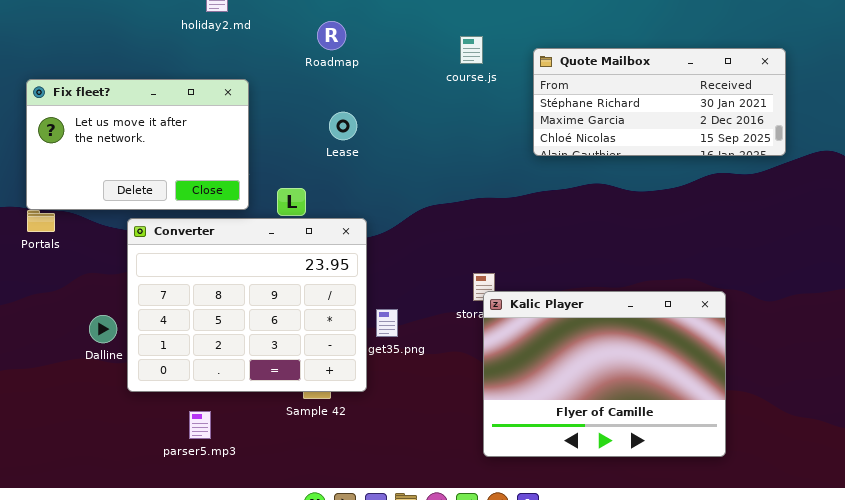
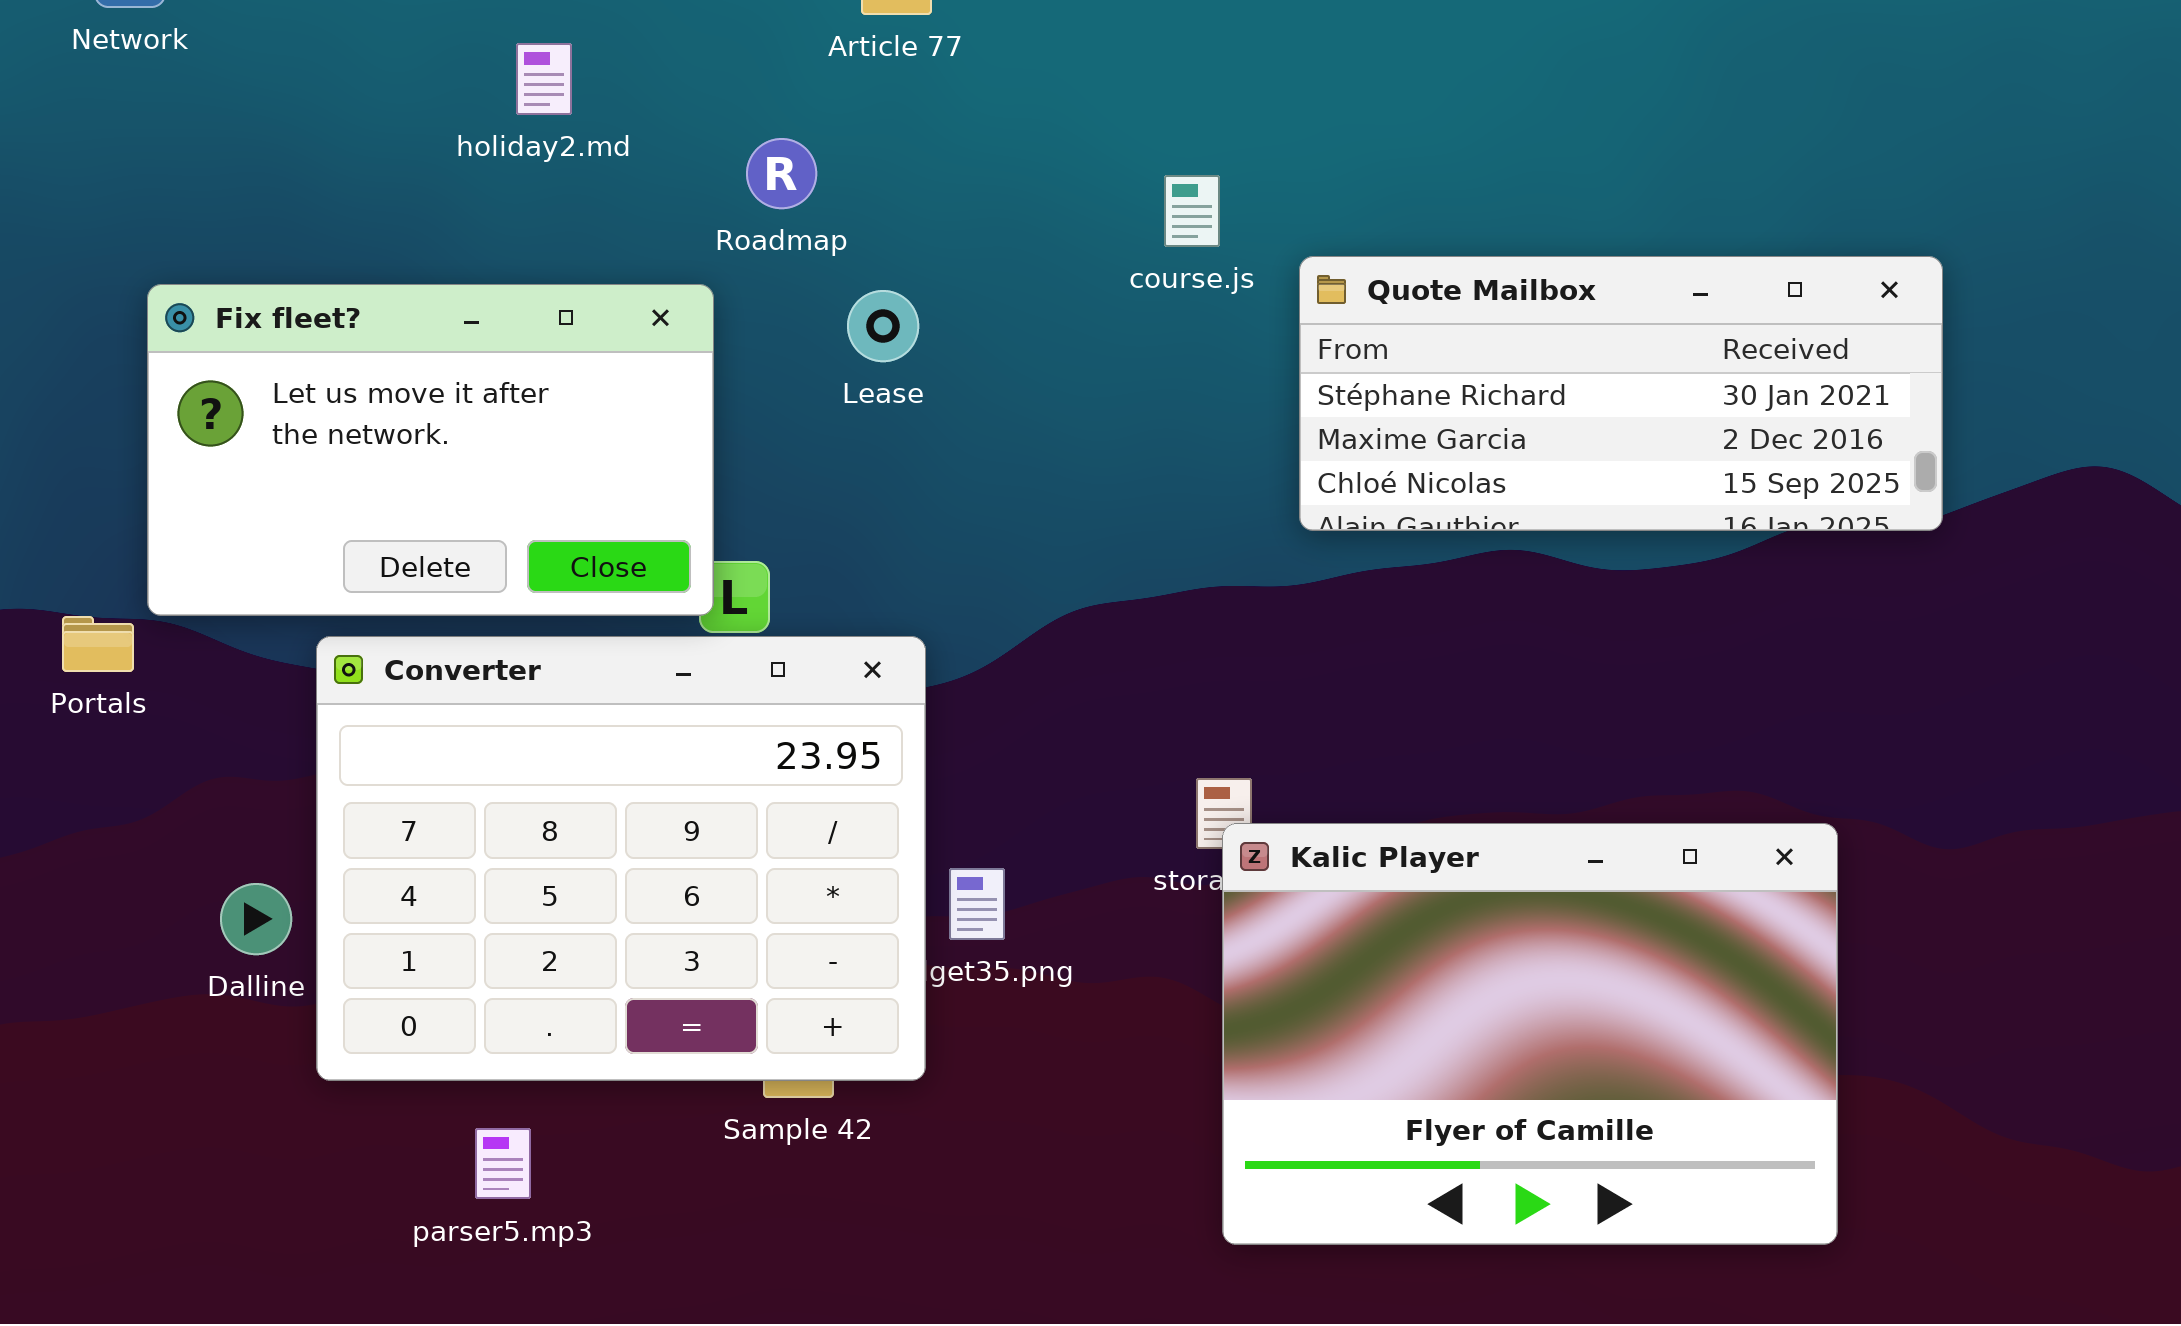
Roadmap: [317,21,346,50] -> [746,138,817,209], moved
Quote Mailbox: [533,48,786,156] -> [1299,256,1943,531], moved
Fix fleet?: [26,79,249,210] -> [147,284,714,616], moved
Lease: [329,112,357,140] -> [847,290,919,362], moved

